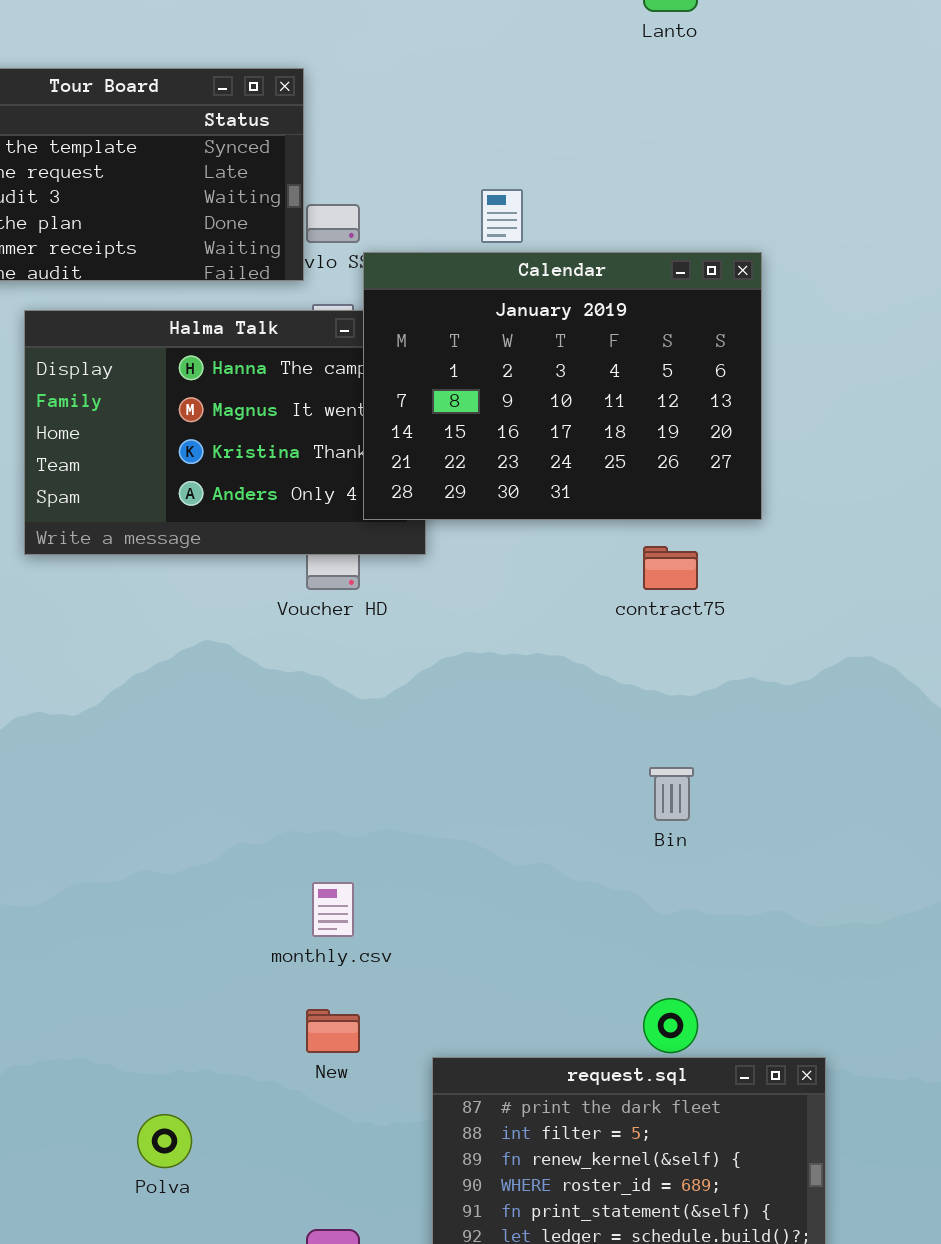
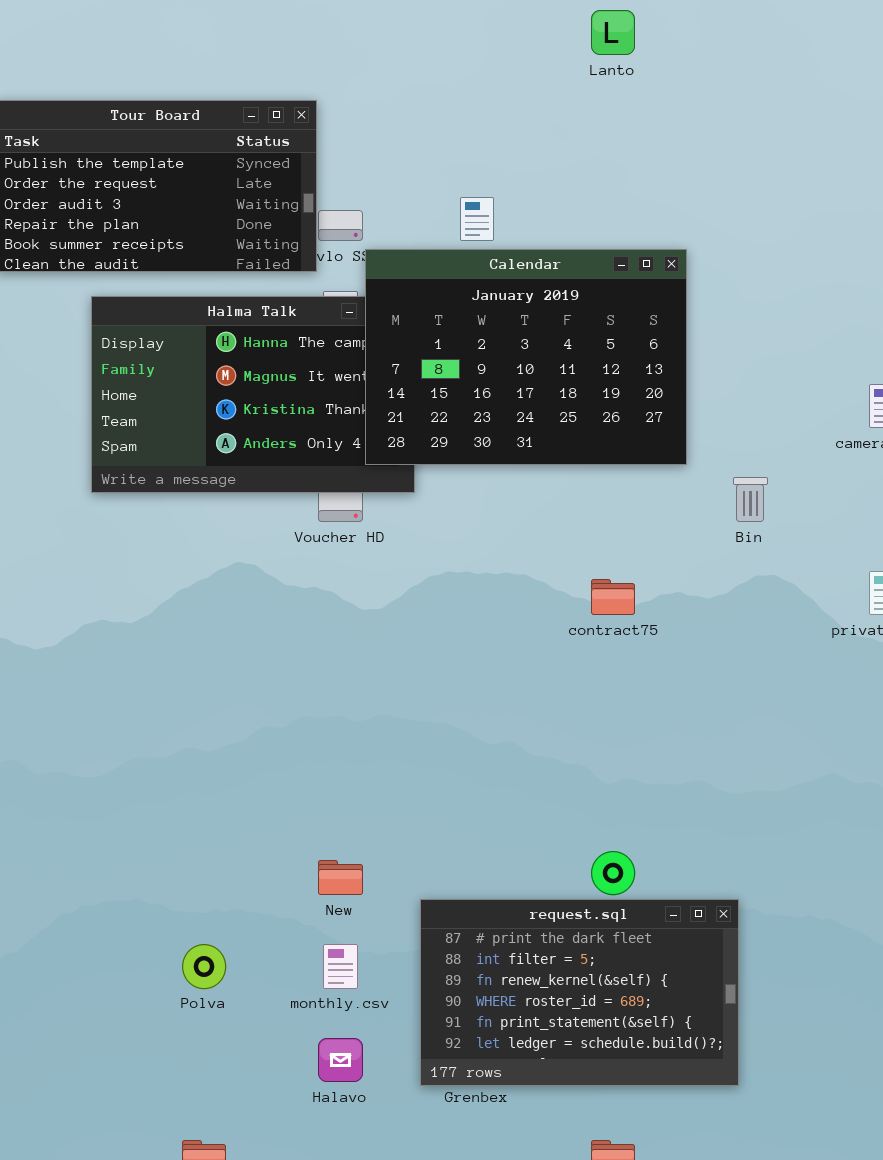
contract75: [643,546,698,590] -> [591,579,635,615], moved
Bin: [649,767,694,821] -> [733,477,768,522], moved
monthly.csv: [312,882,354,937] -> [323,944,358,989], moved

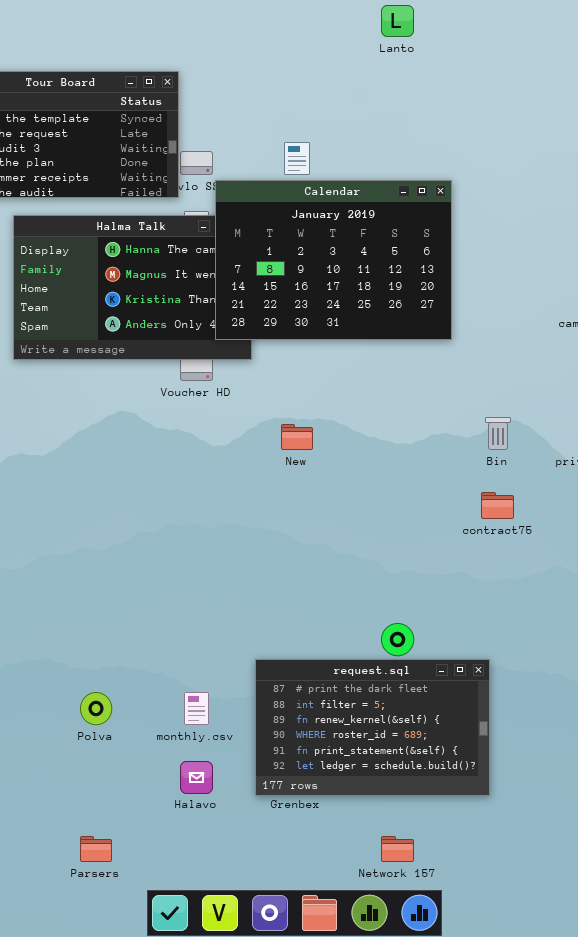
Bin: [733,477,768,522] -> [485,417,511,450], moved
contract75: [591,579,635,615] -> [481,492,514,519], moved
New: [318,860,363,895] -> [281,424,313,450], moved

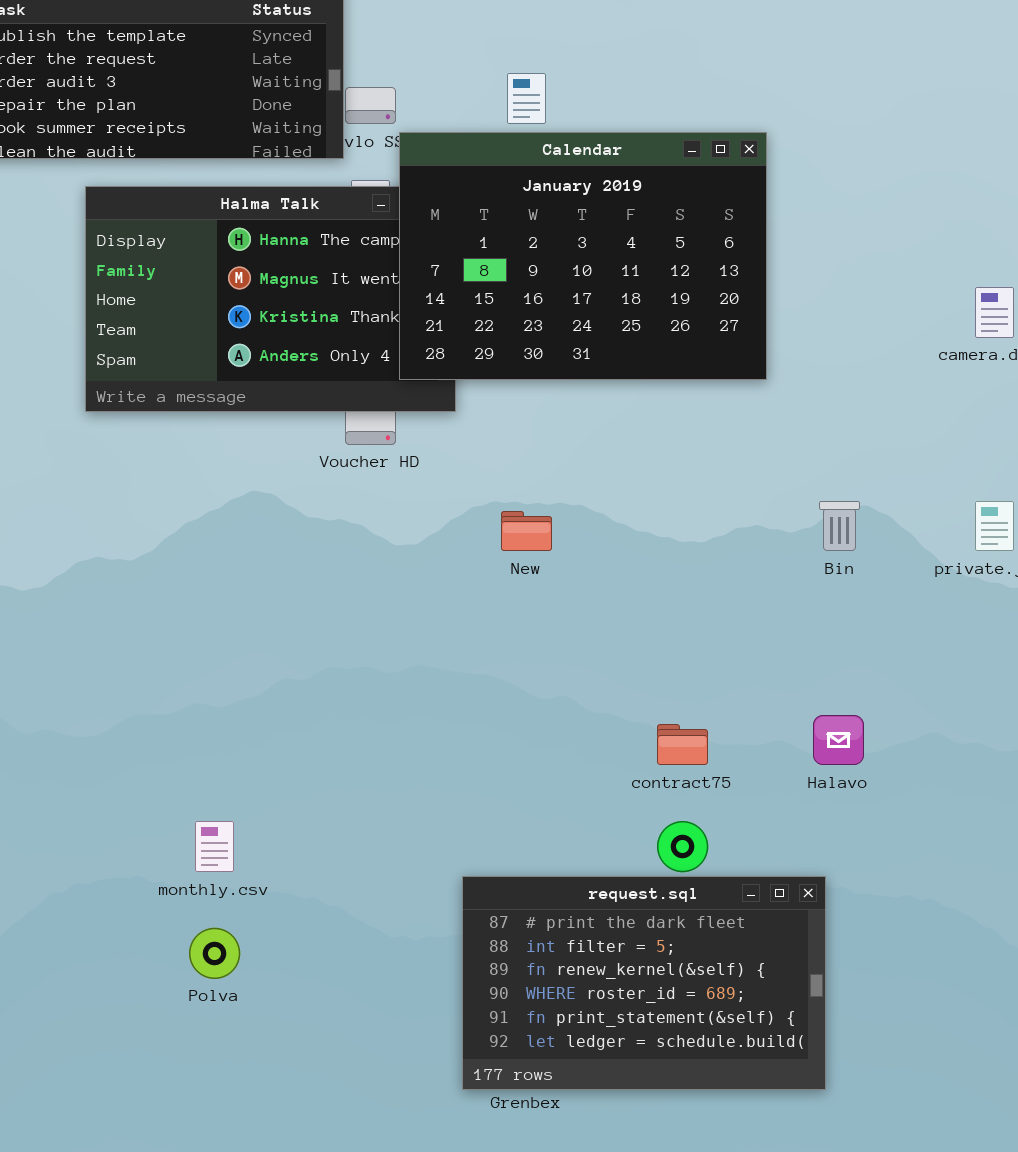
contract75: [481,492,514,519] -> [657,724,708,765], moved
monthly.csv: [184,692,209,725] -> [195,821,234,872], moved
Halavo: [180,761,213,794] -> [813,715,864,765], moved

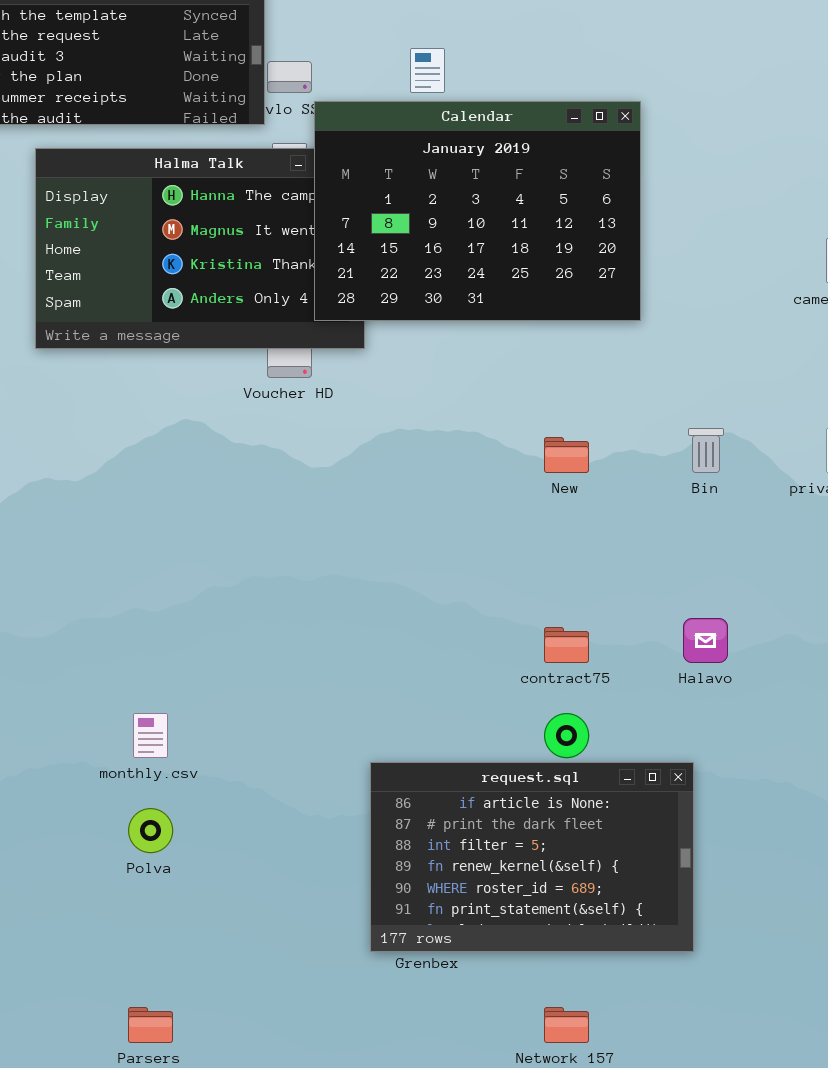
New: [501,511,552,551] -> [544,437,589,473], moved
request.sql: [462,876,826,1090] -> [370,762,694,952], scrolled up 1 row

